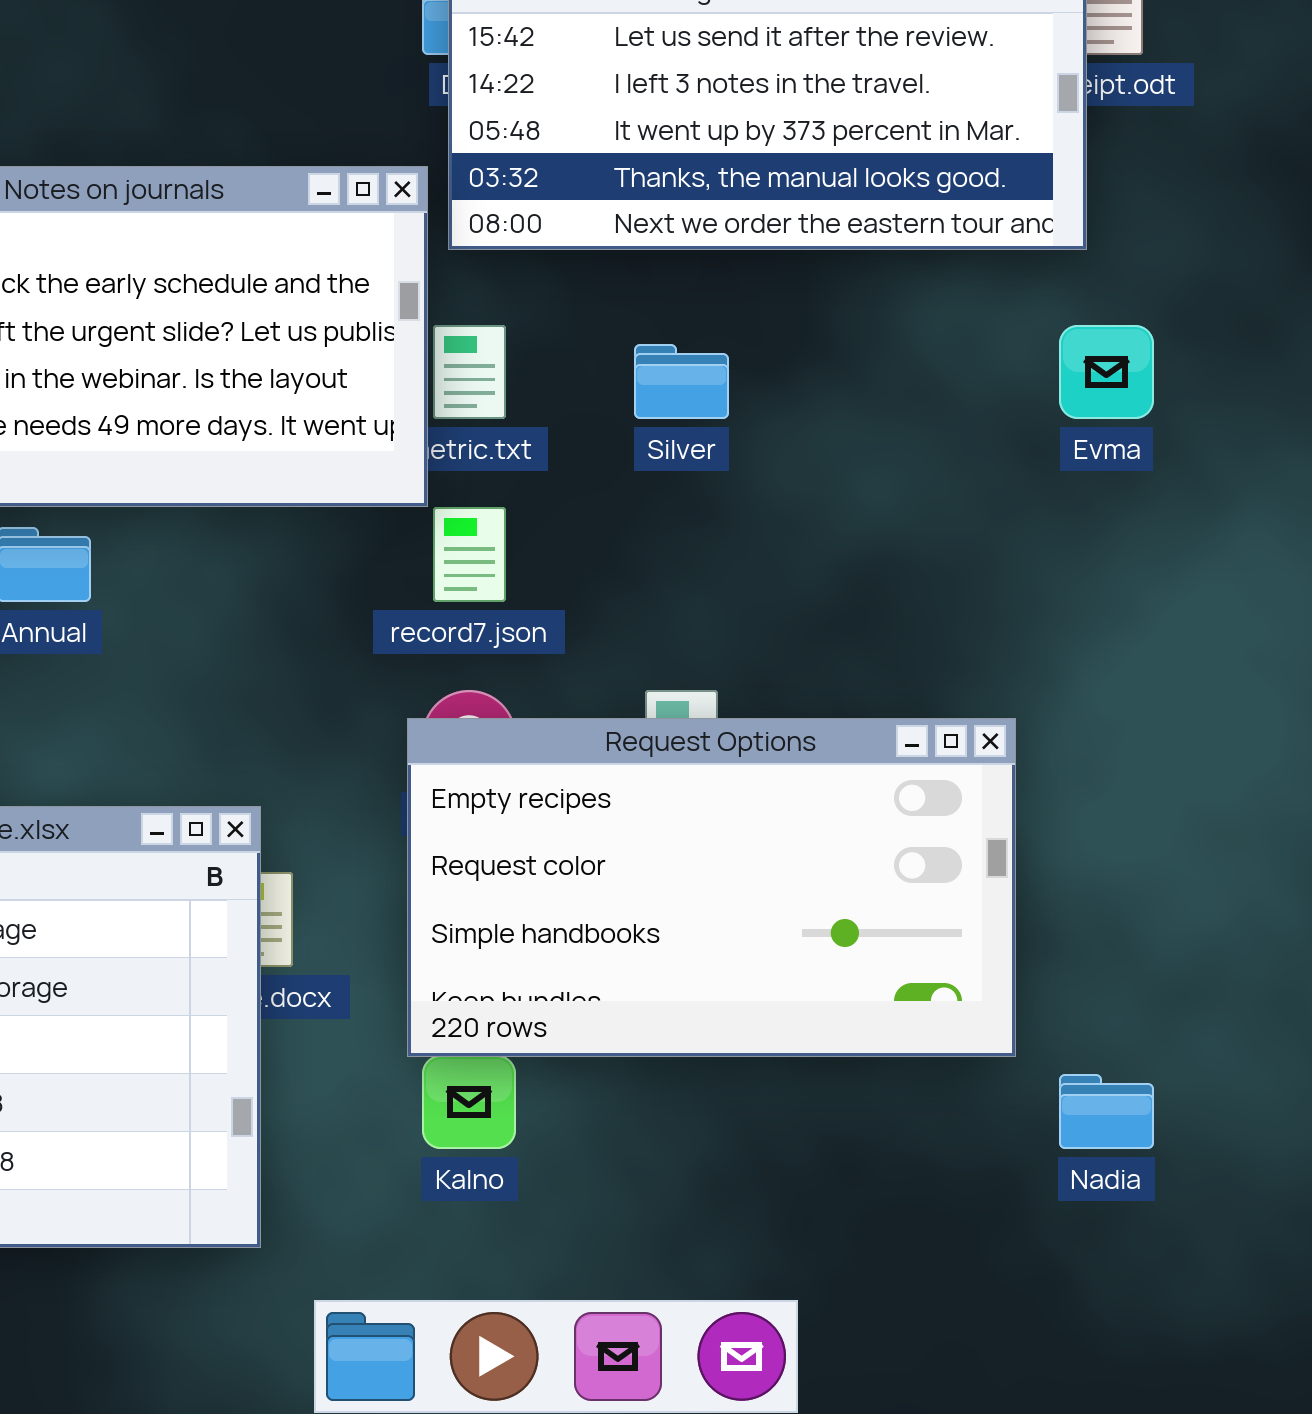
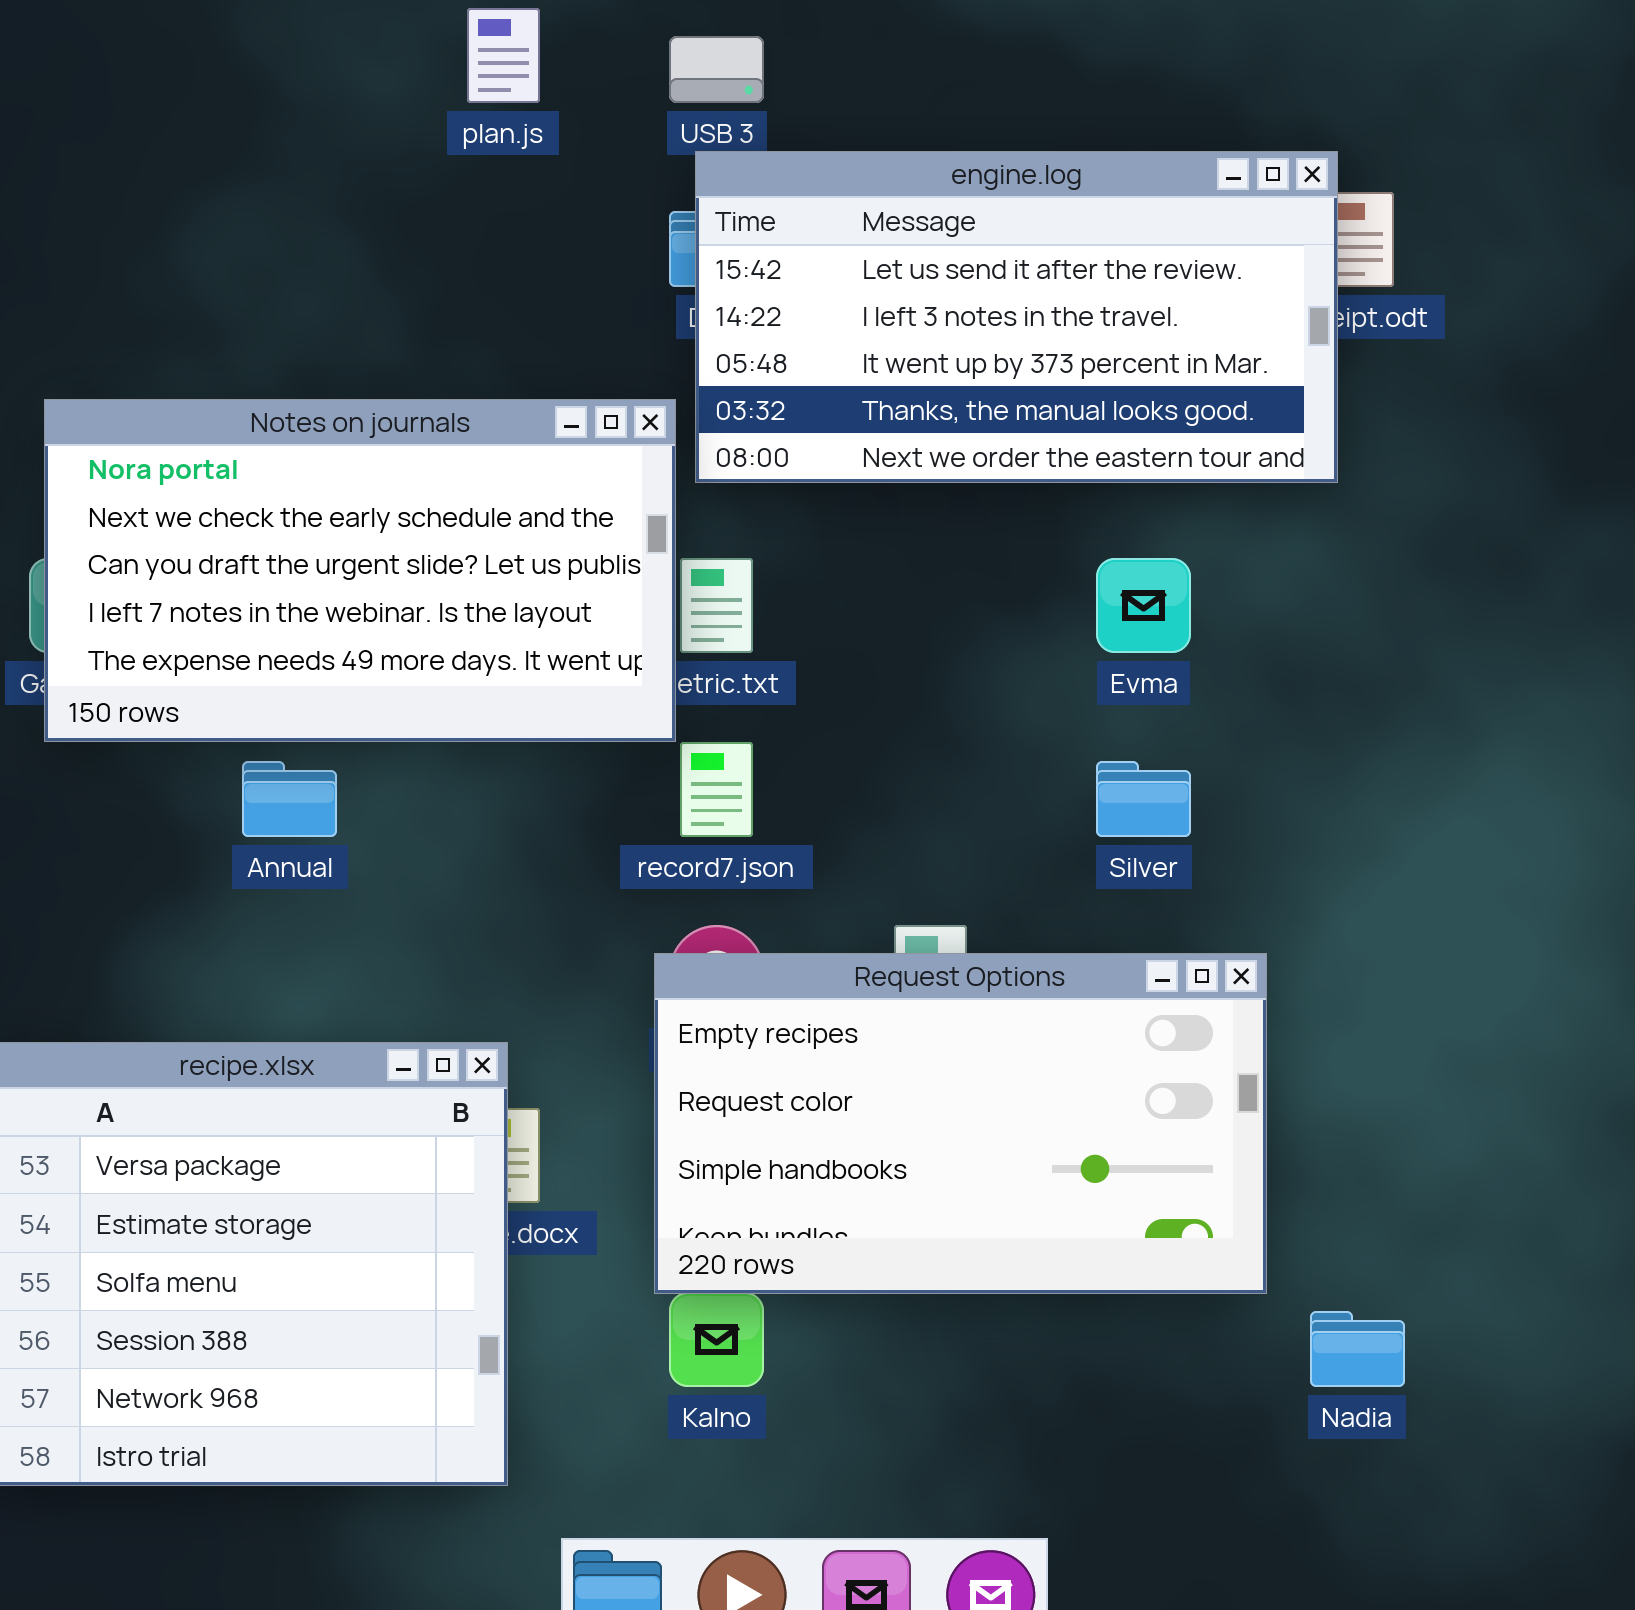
Evma: [1059,325,1154,419] -> [1096,558,1191,653], moved
Silver: [634,344,729,419] -> [1096,761,1191,837], moved

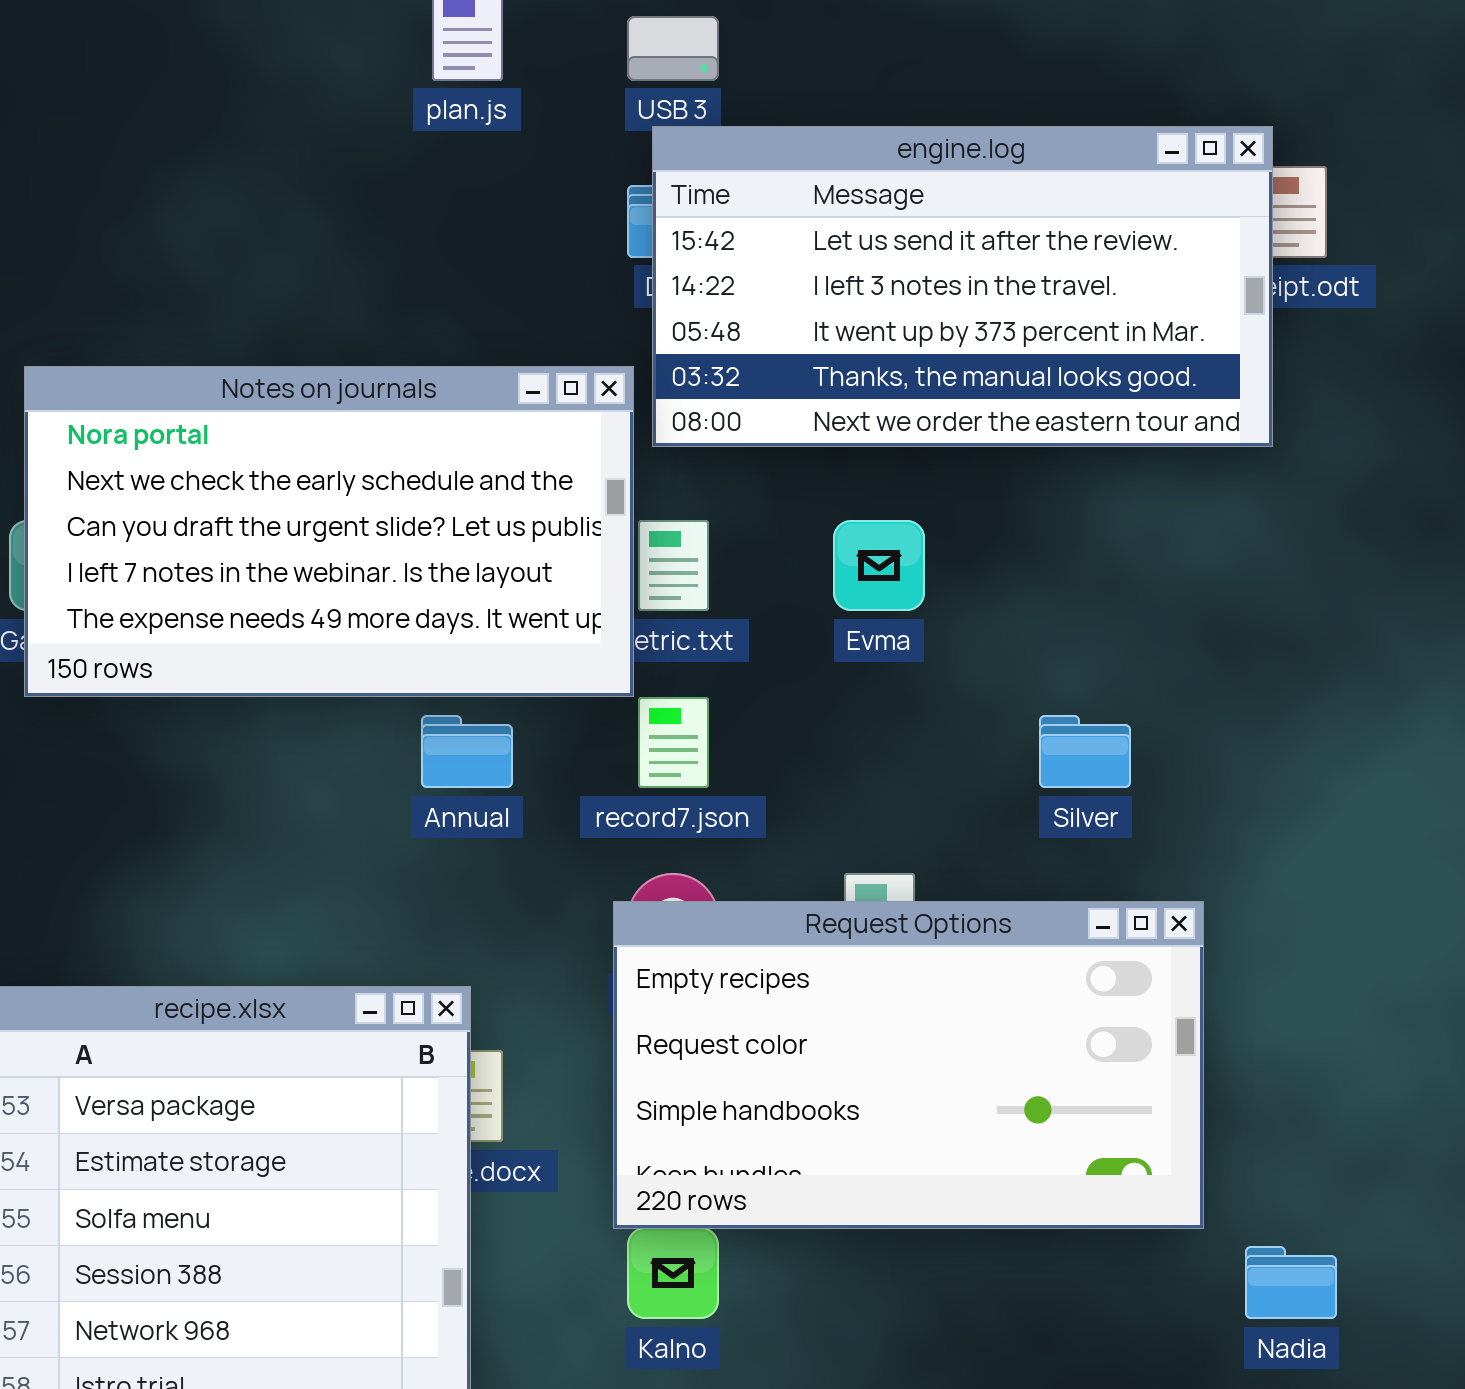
Evma: [1096,558,1191,653] -> [833,520,925,611], moved
Annual: [242,761,337,837] -> [421,715,513,788], moved

